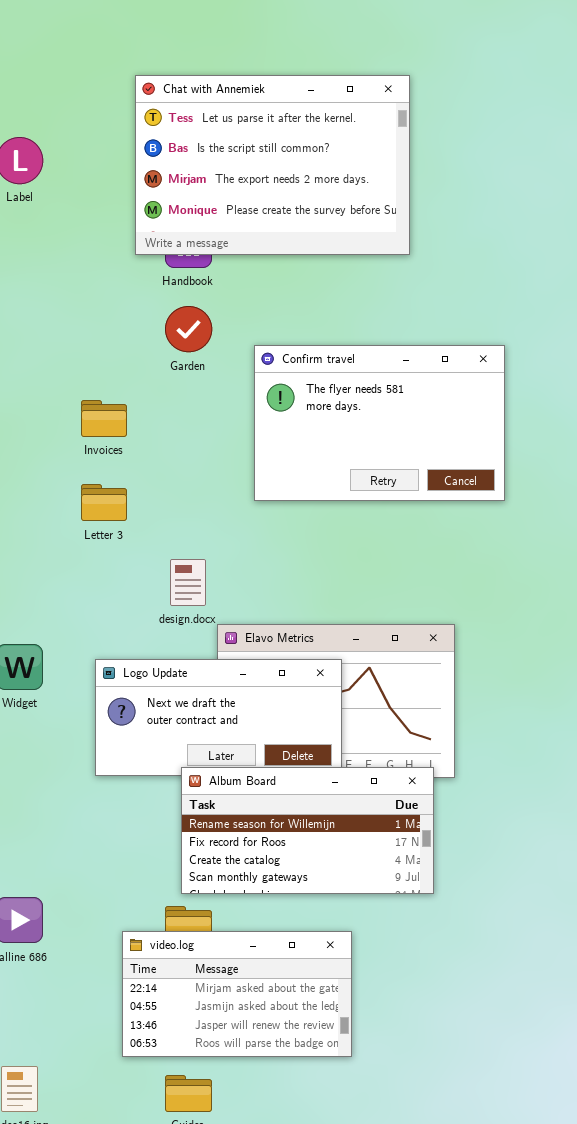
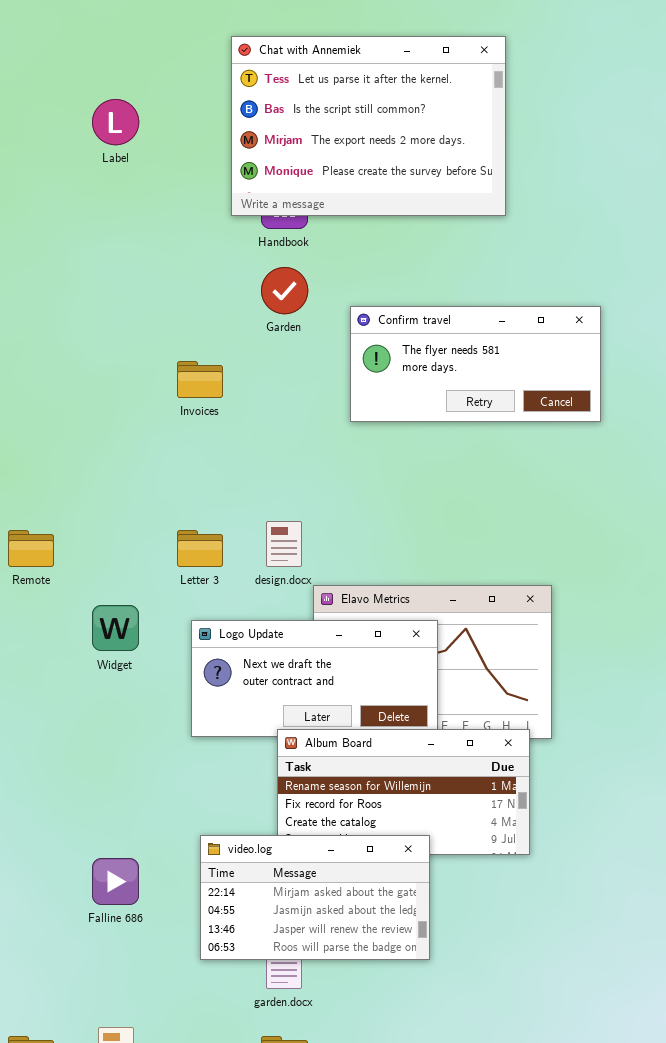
Confirm travel: [254,345,505,501] -> [350,306,601,422], resized
Letter 3: [81,484,127,521] -> [177,530,223,567], moved
video.log: [122,931,352,1057] -> [200,835,430,960], moved

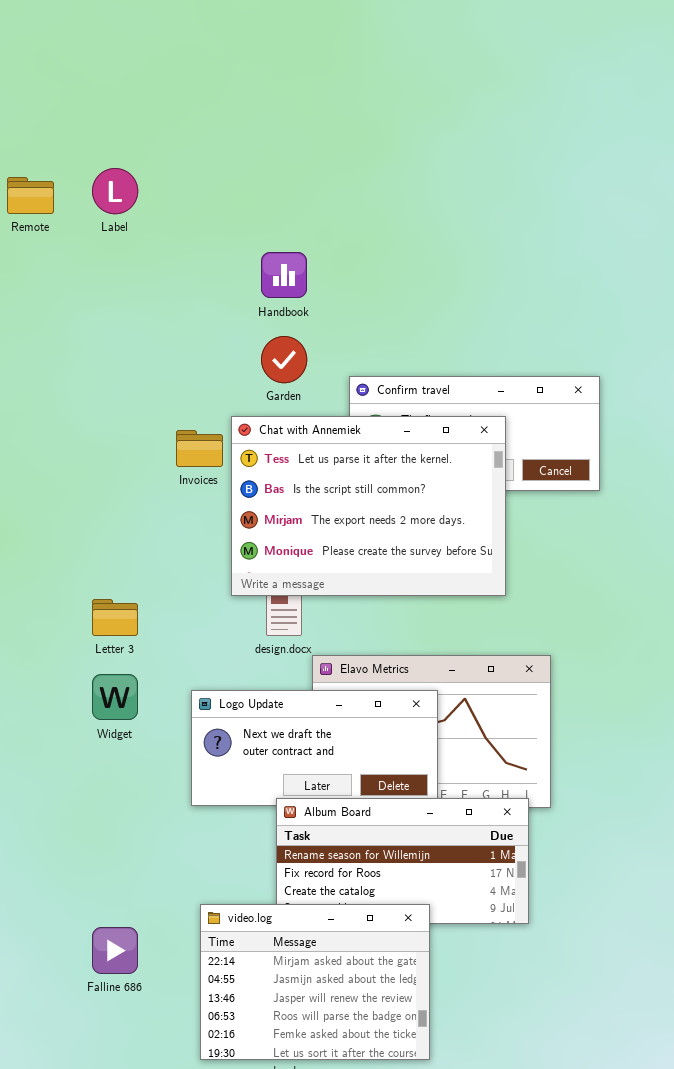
Chat with Annemiek: [231,36,506,216] -> [231,416,506,596], moved
Remote: [8,530,54,567] -> [7,177,54,214], moved
Letter 3: [177,530,223,567] -> [92,599,138,636], moved
video.log: [200,835,430,960] -> [200,904,430,1060], resized

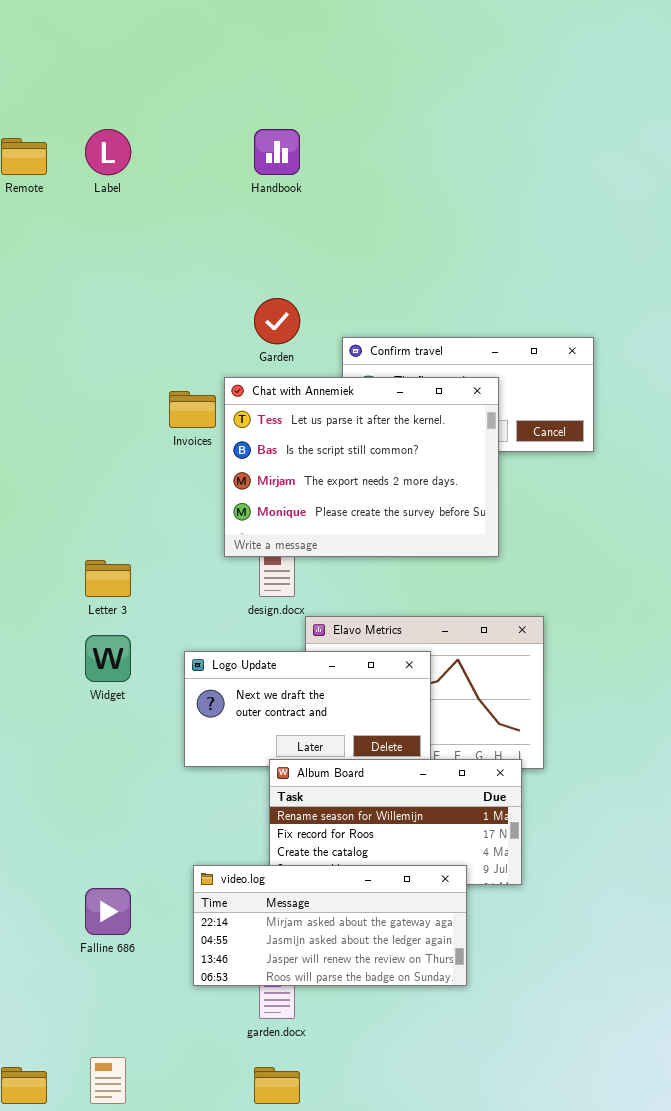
Handbook: [261,252,307,298] -> [254,129,300,175], moved
video.log: [200,904,430,1060] -> [193,865,467,986], resized

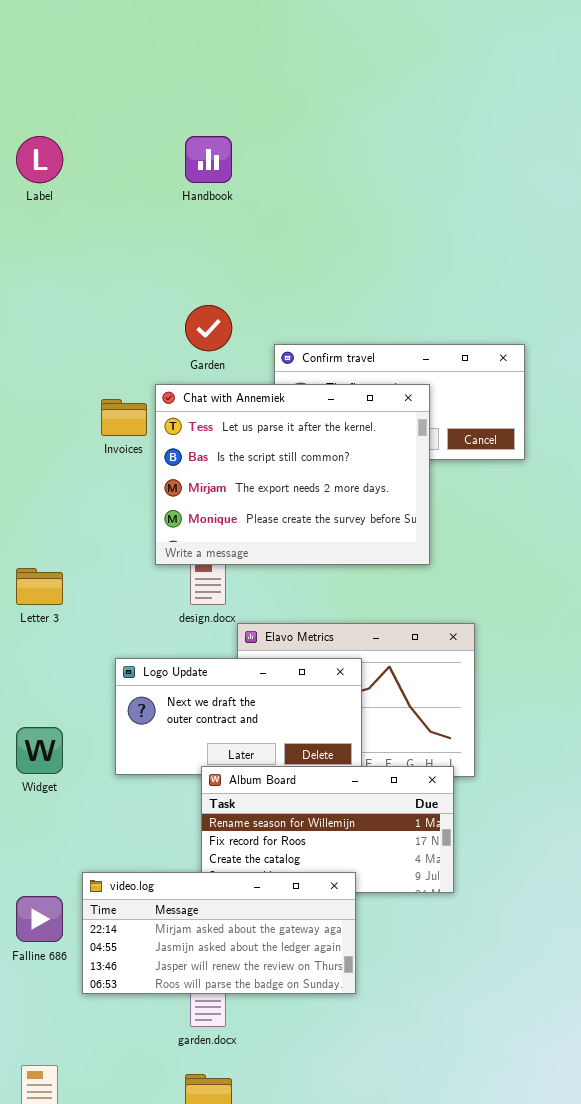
Widget: [85,635,131,682] -> [16,727,63,774], moved
video.log: [193,865,467,986] -> [82,872,356,994], moved

